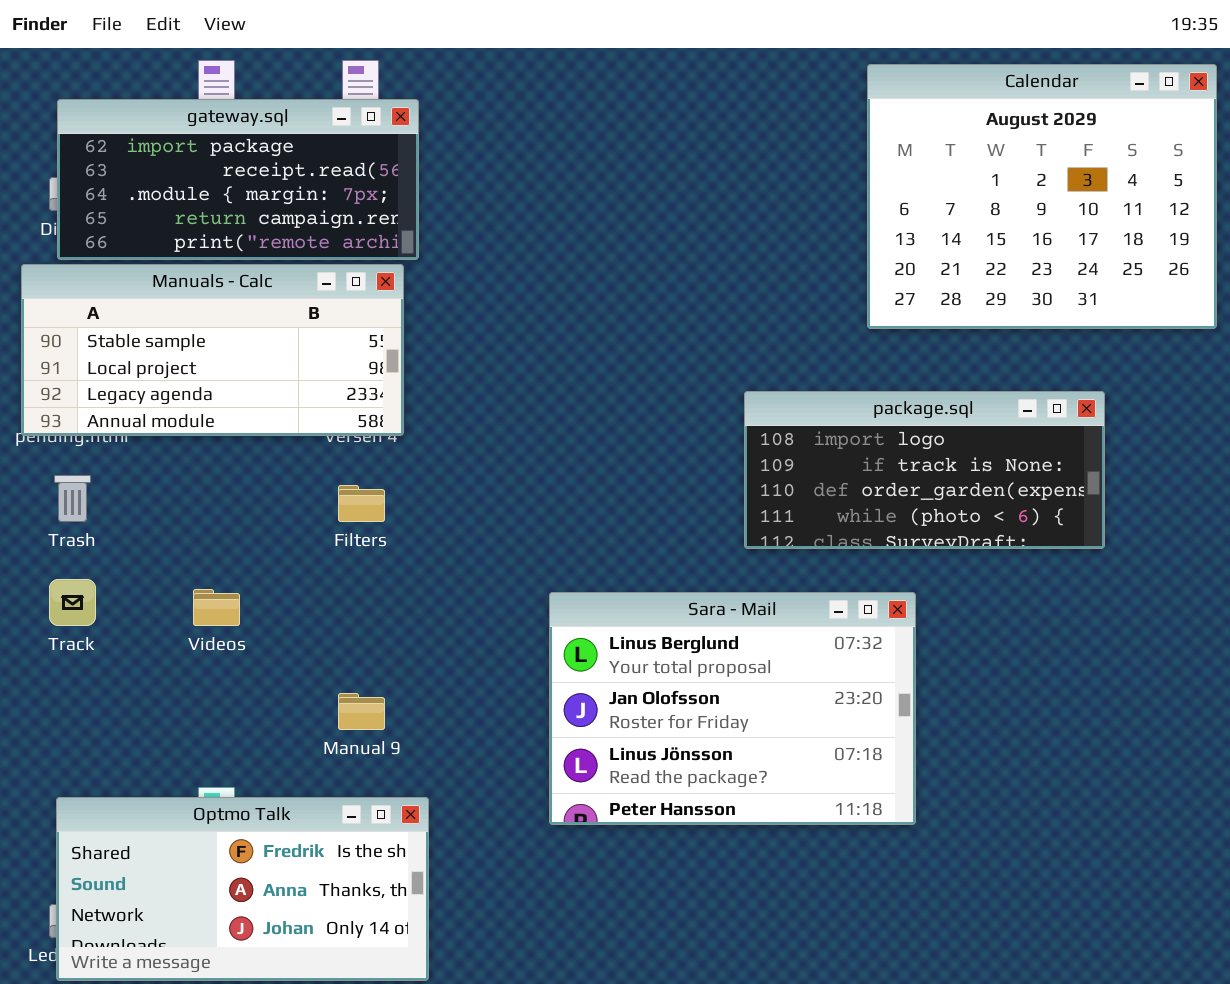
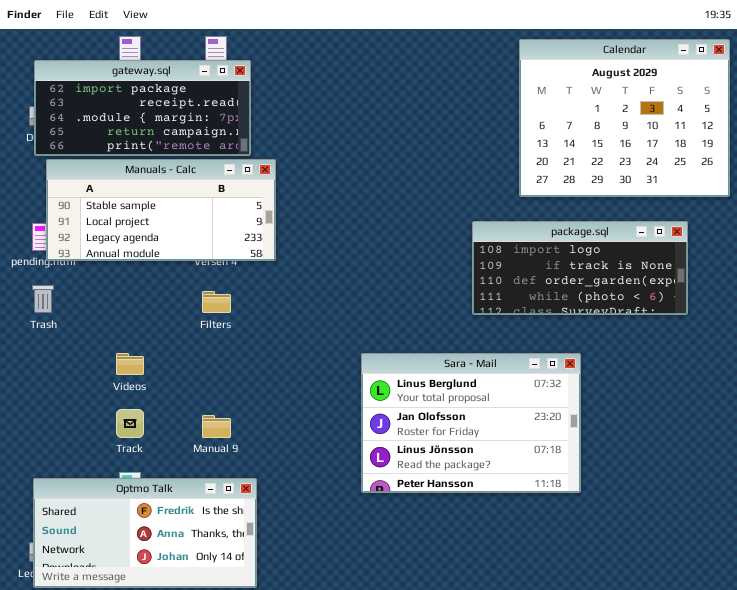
Manuals - Calc: [21,264,404,436] -> [46,159,276,261], moved
package.sql: [744,391,1105,549] -> [472,221,688,315], moved
Track: [49,579,96,626] -> [116,409,144,438], moved
Sara - Mail: [549,592,916,825] -> [361,353,581,493], moved

